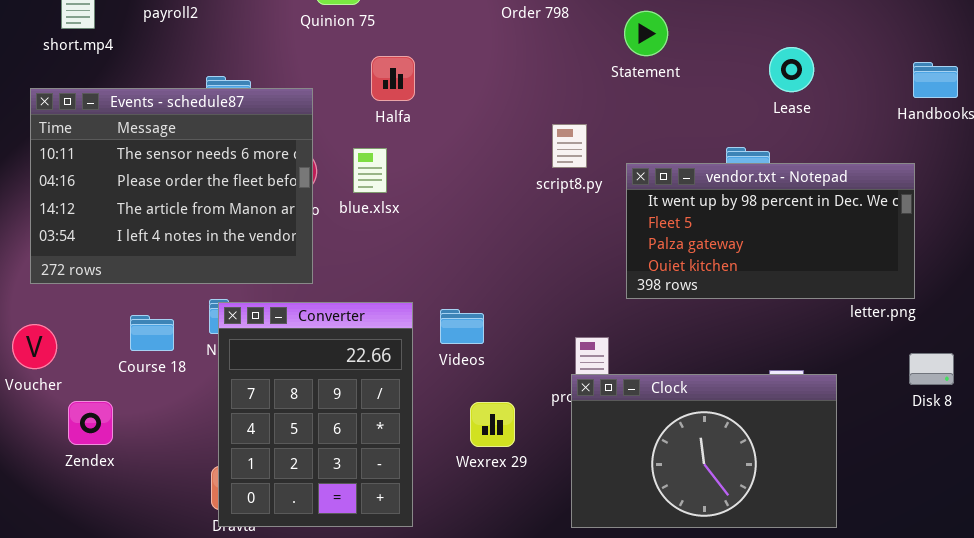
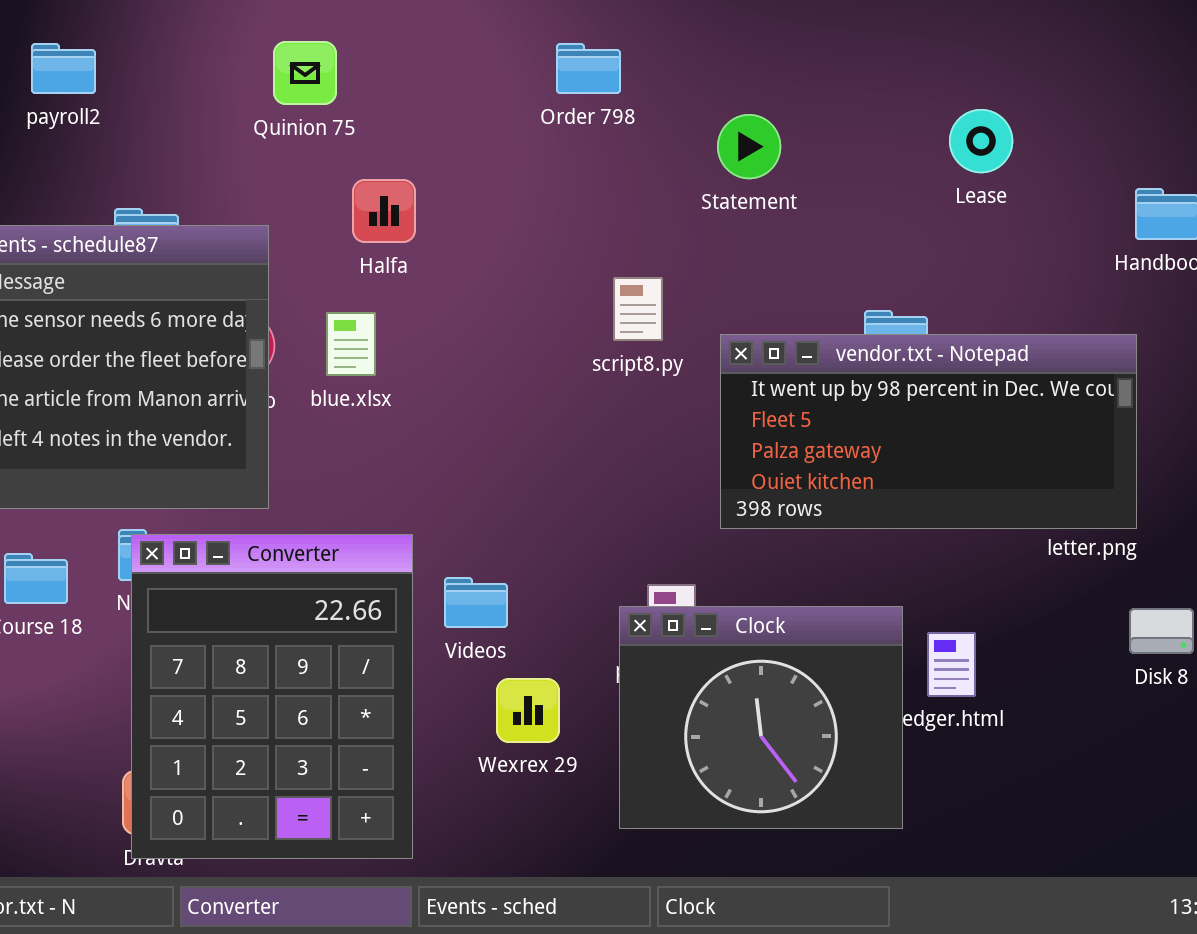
Lease: [769,47,814,92] -> [949,109,1013,173], moved
Videos: [440,309,484,344] -> [444,577,508,628], moved
Clock: [571,374,837,528] -> [619,606,903,829], moved, resized

